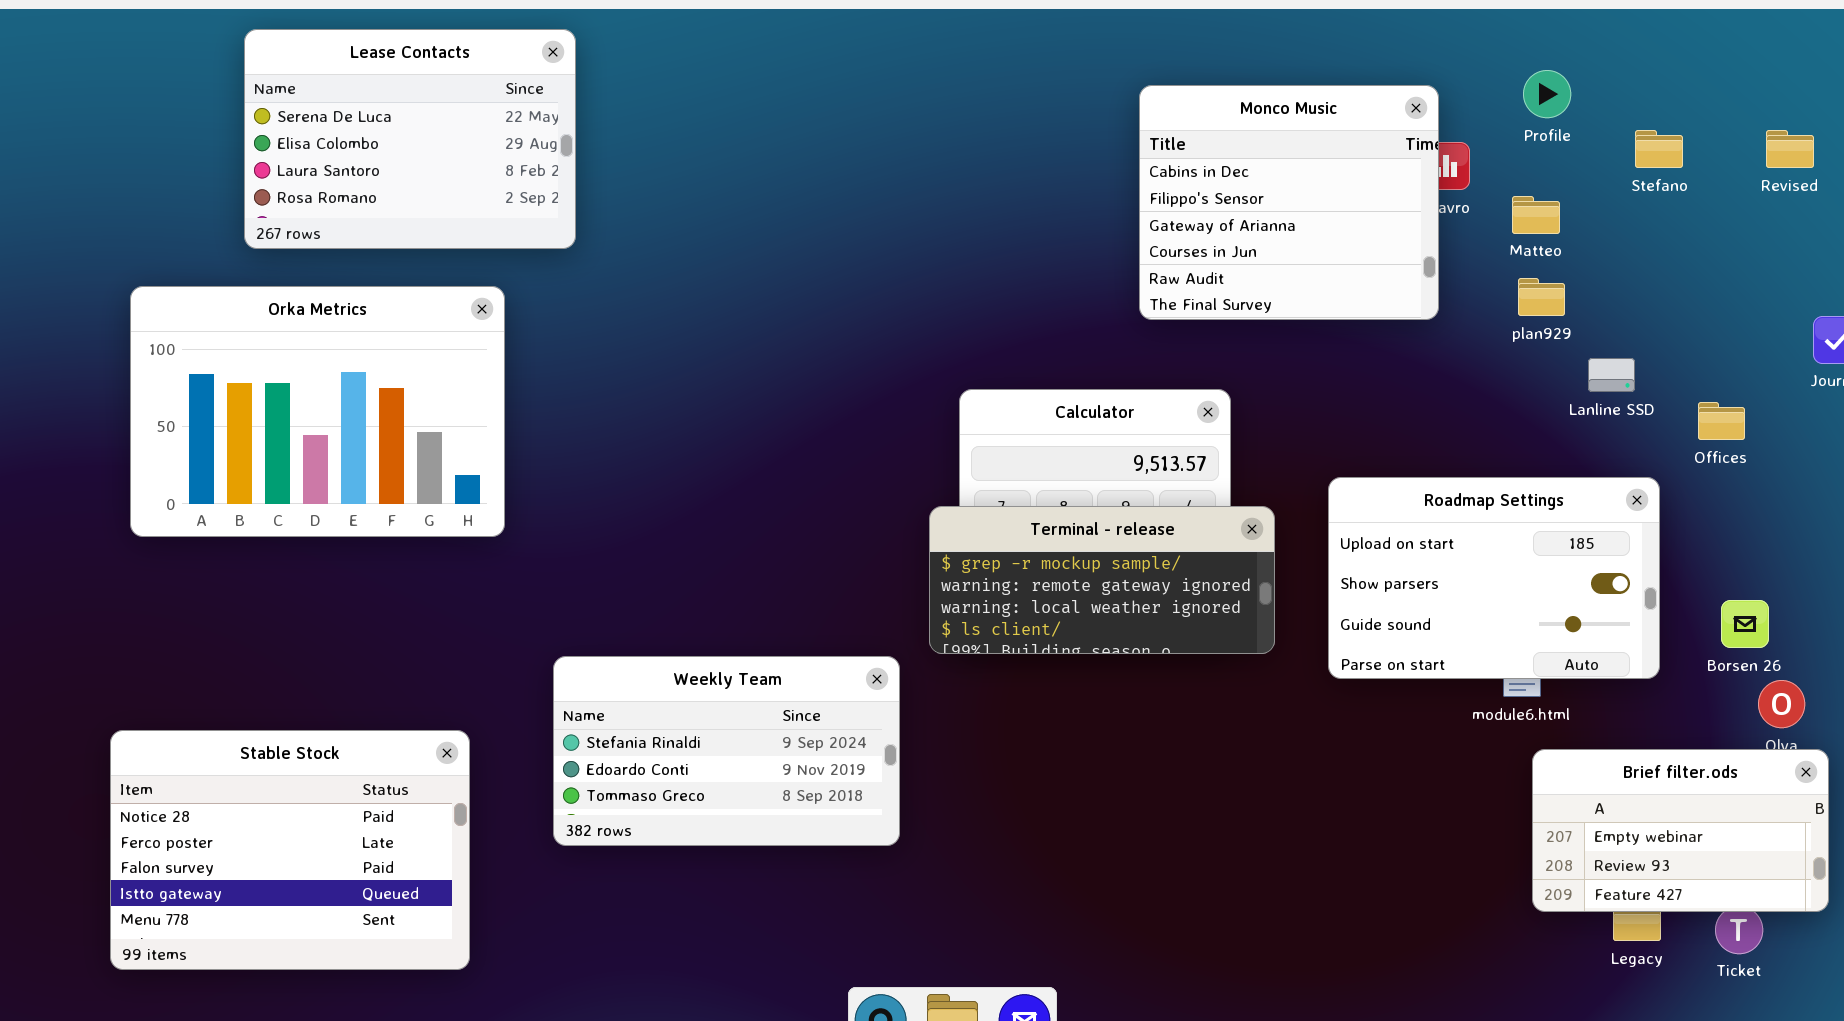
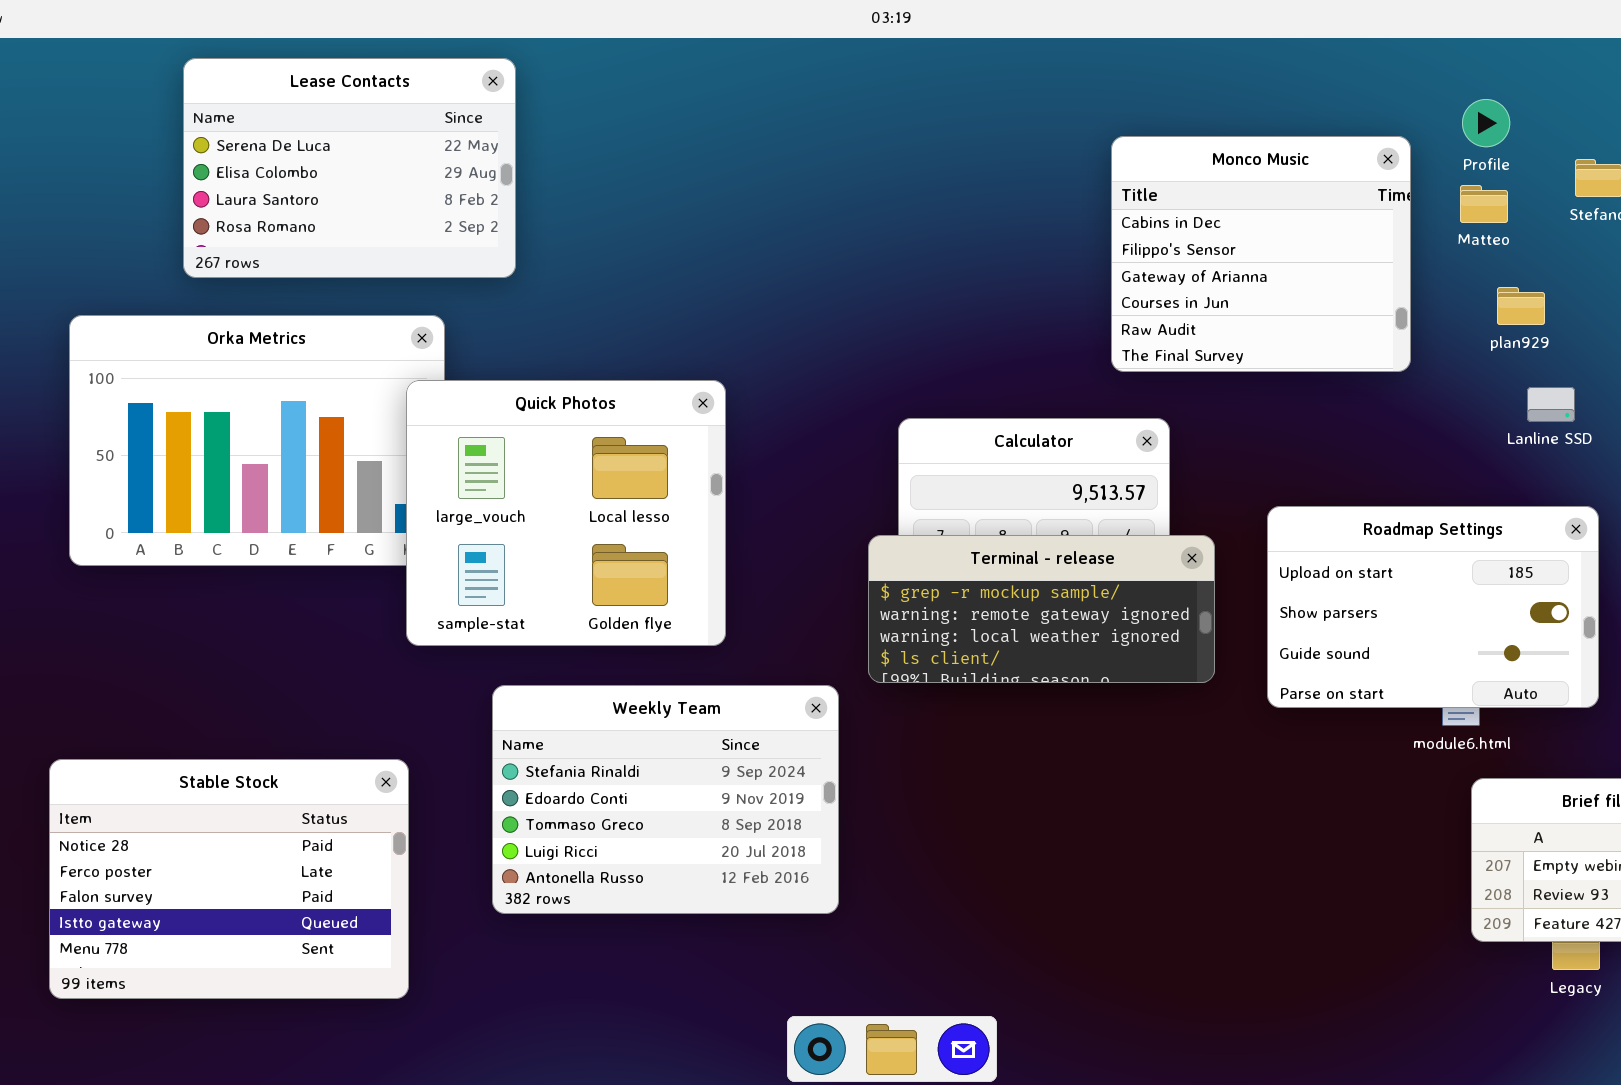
Monco Music: [1139,85,1439,320] -> [1111,136,1411,372], moved
Matteo: [1512,196,1560,234] -> [1460,185,1508,223], moved
plan929: [1518,278,1565,316] -> [1497,287,1545,325], moved
Quick Photos: none -> [406,380,726,646], opened
Weekly Team: [553,656,900,846] -> [492,685,839,914], resized

